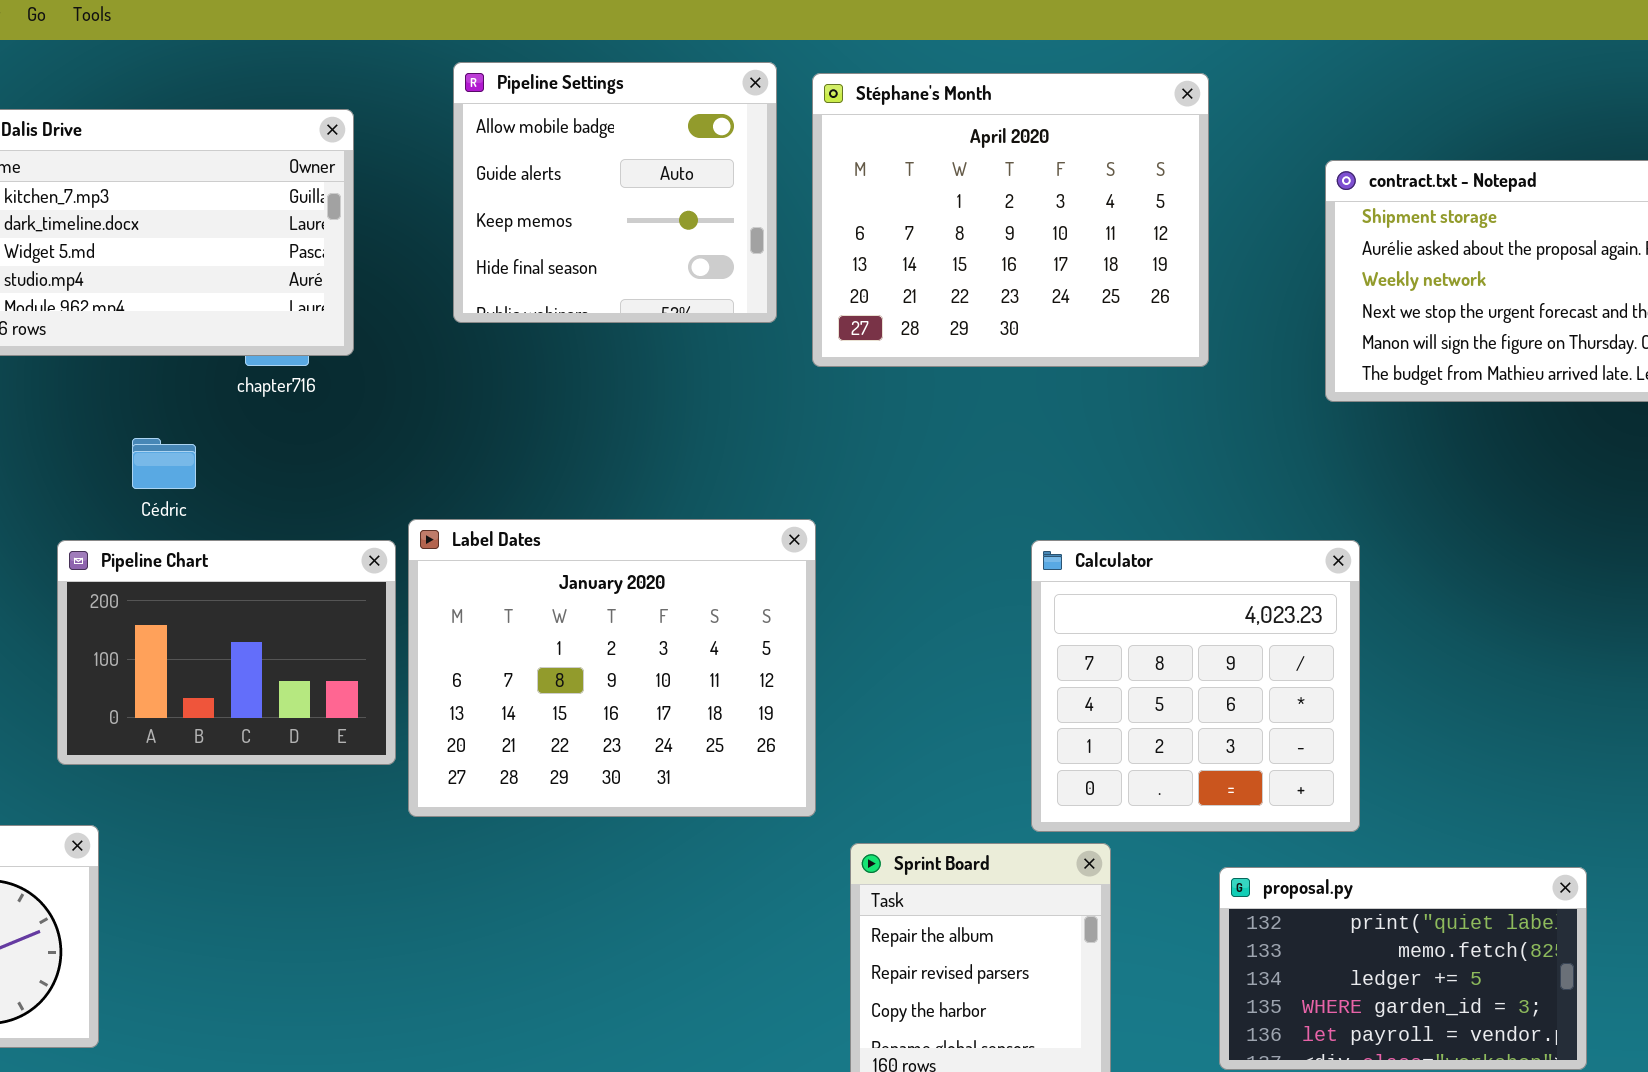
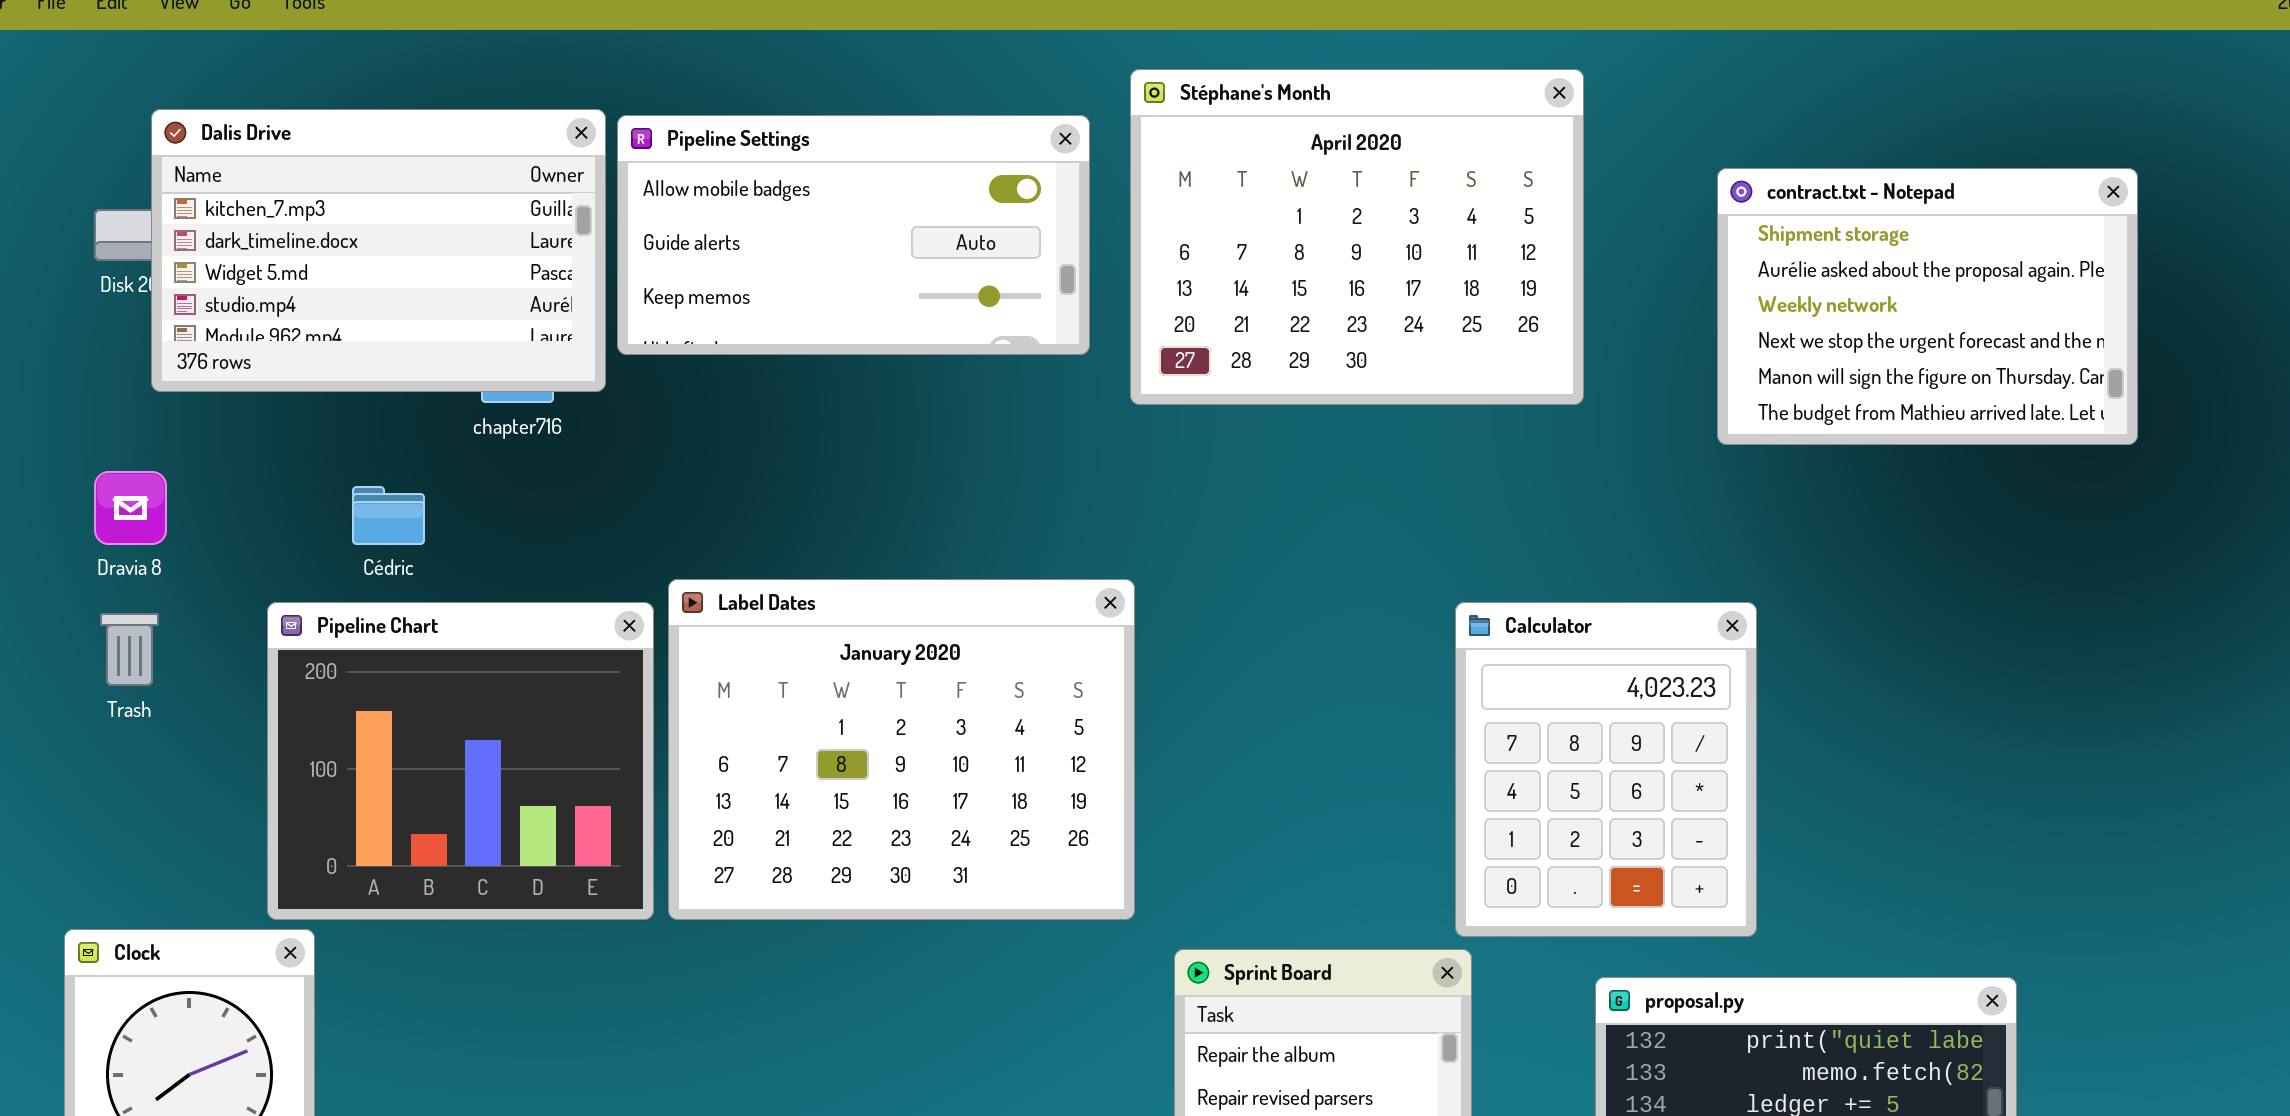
Pipeline Settings: [453,62,777,323] -> [617,115,1090,355], resized
Pipeline Chart: [57,540,396,765] -> [267,602,654,920], resized
Calculator: [1031,540,1360,832] -> [1455,602,1757,937], resized

